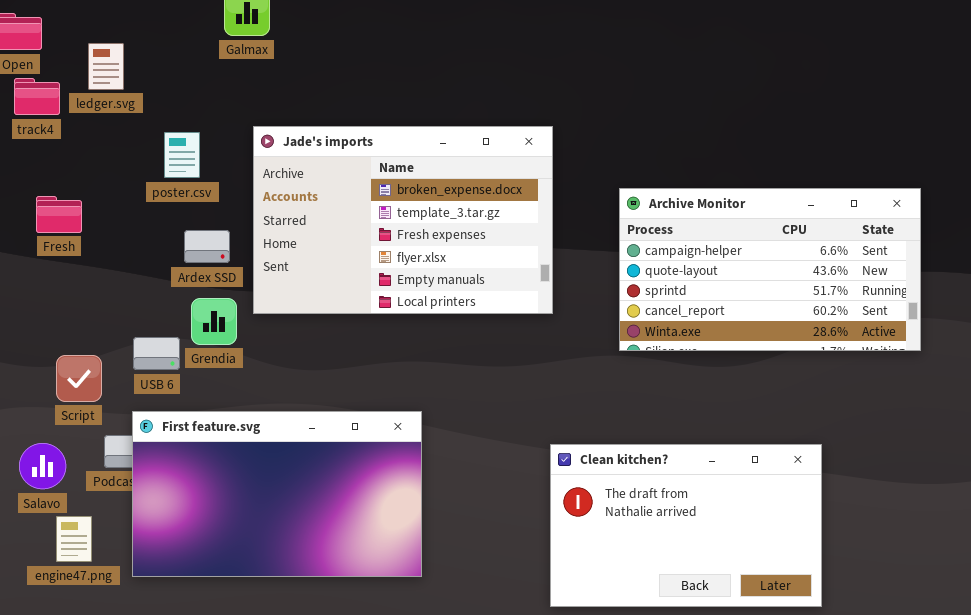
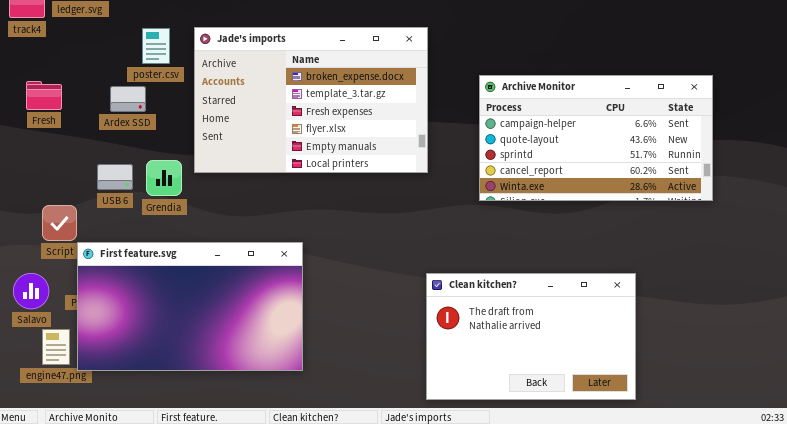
poster.csv: [164,132,200,178] -> [142,28,170,64], moved
Ardex SSD: [184,230,230,263] -> [110,86,146,112], moved
USB 6: [133,337,180,370] -> [97,164,133,190], moved
First feature.svg: [132,411,422,577] -> [77,242,303,371], moved

